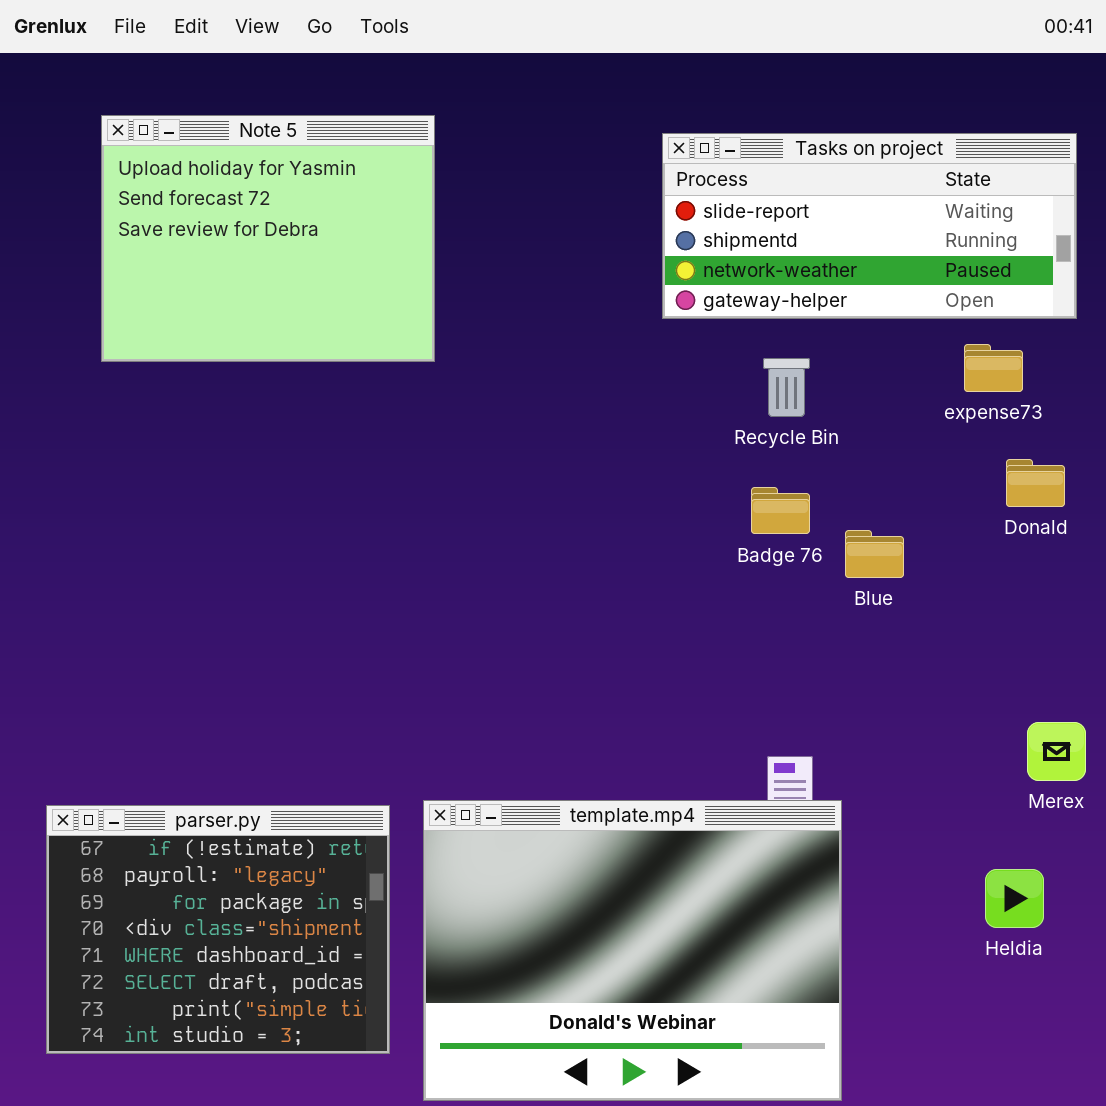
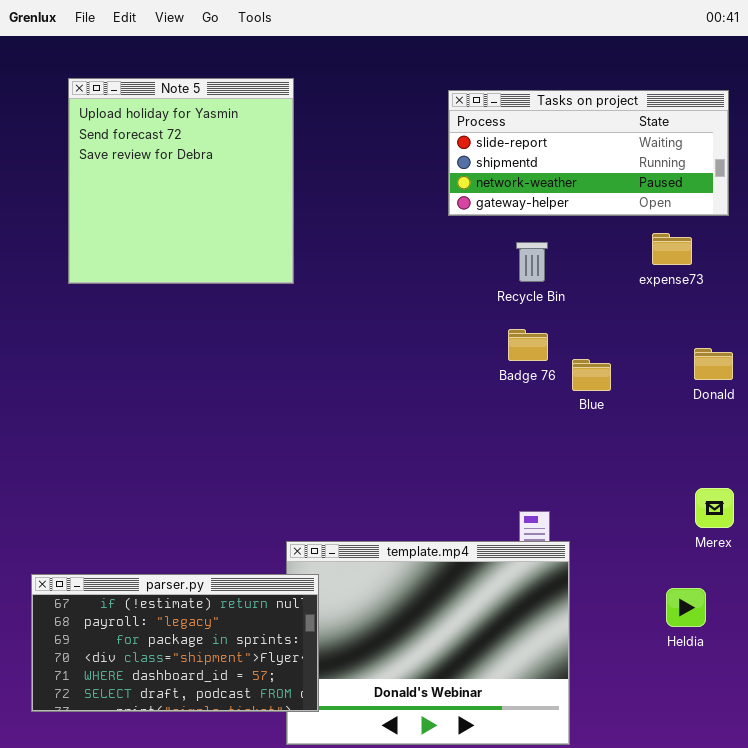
Note 5: [101,115,435,362] -> [68,78,294,284], resized
Donald: [1006,459,1065,507] -> [694,348,733,380], moved
parser.py: [46,805,390,1054] -> [31,574,319,712], resized

